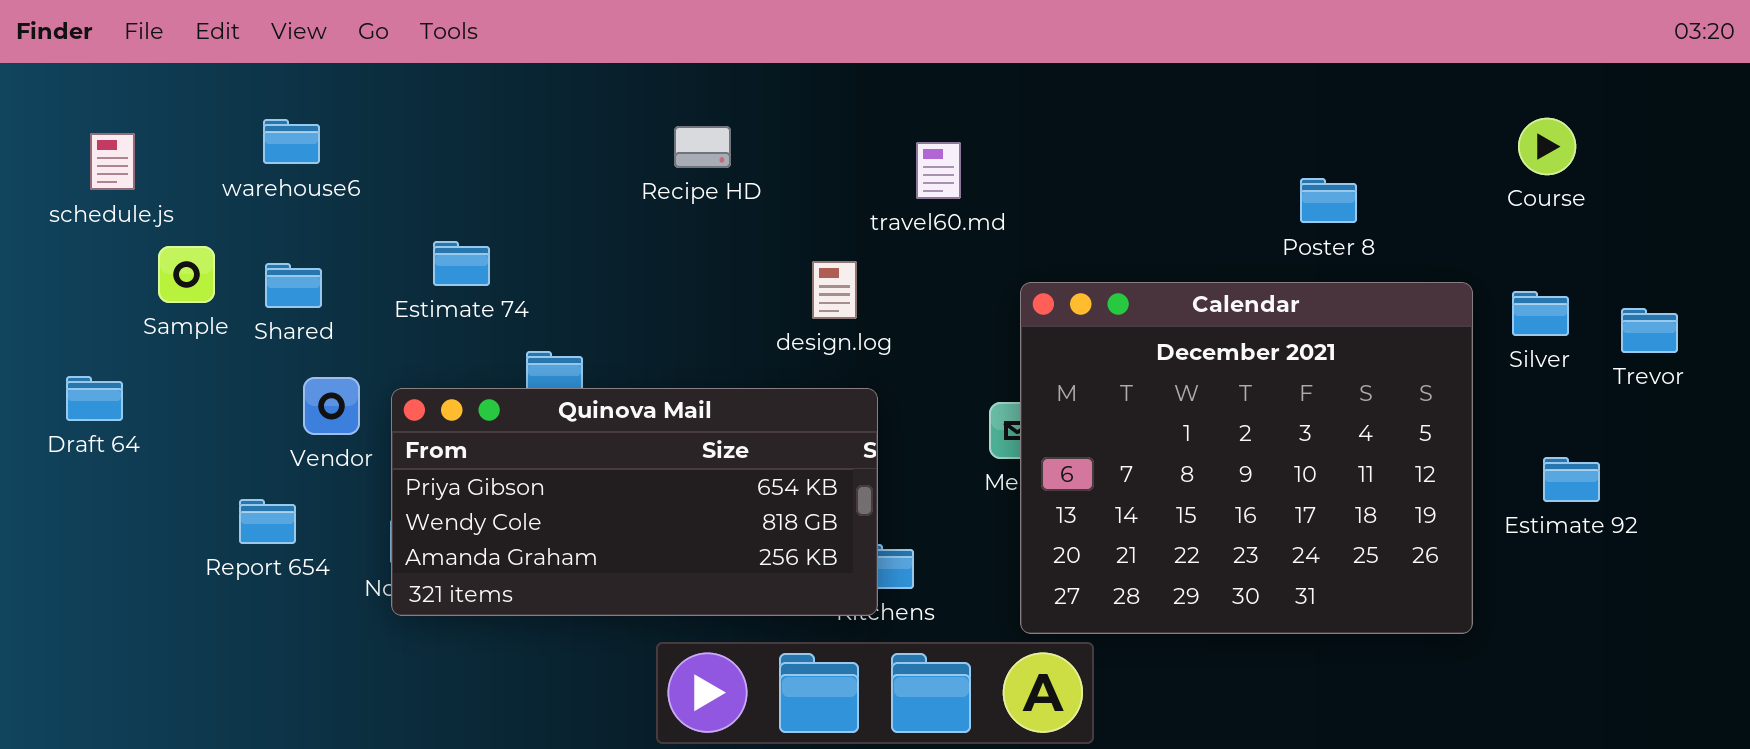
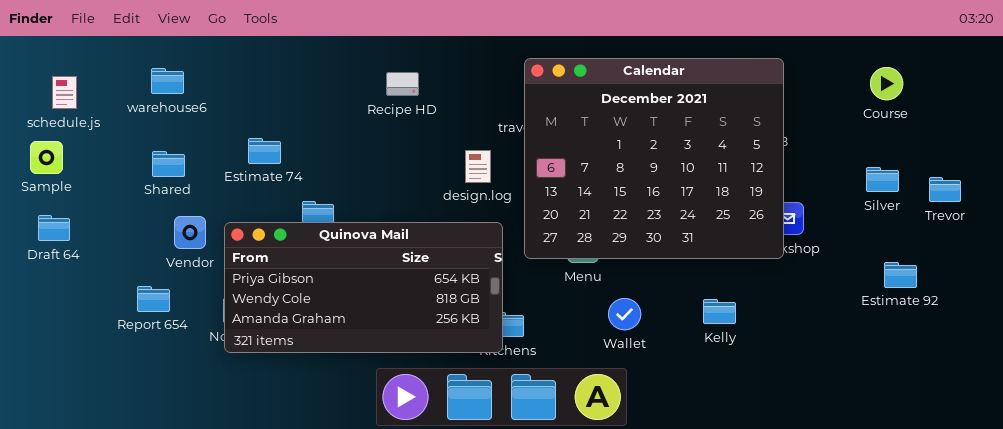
Sample: [158,246,215,303] -> [30,141,63,174], moved
Calendar: [1020,282,1473,634] -> [524,58,784,259], moved

